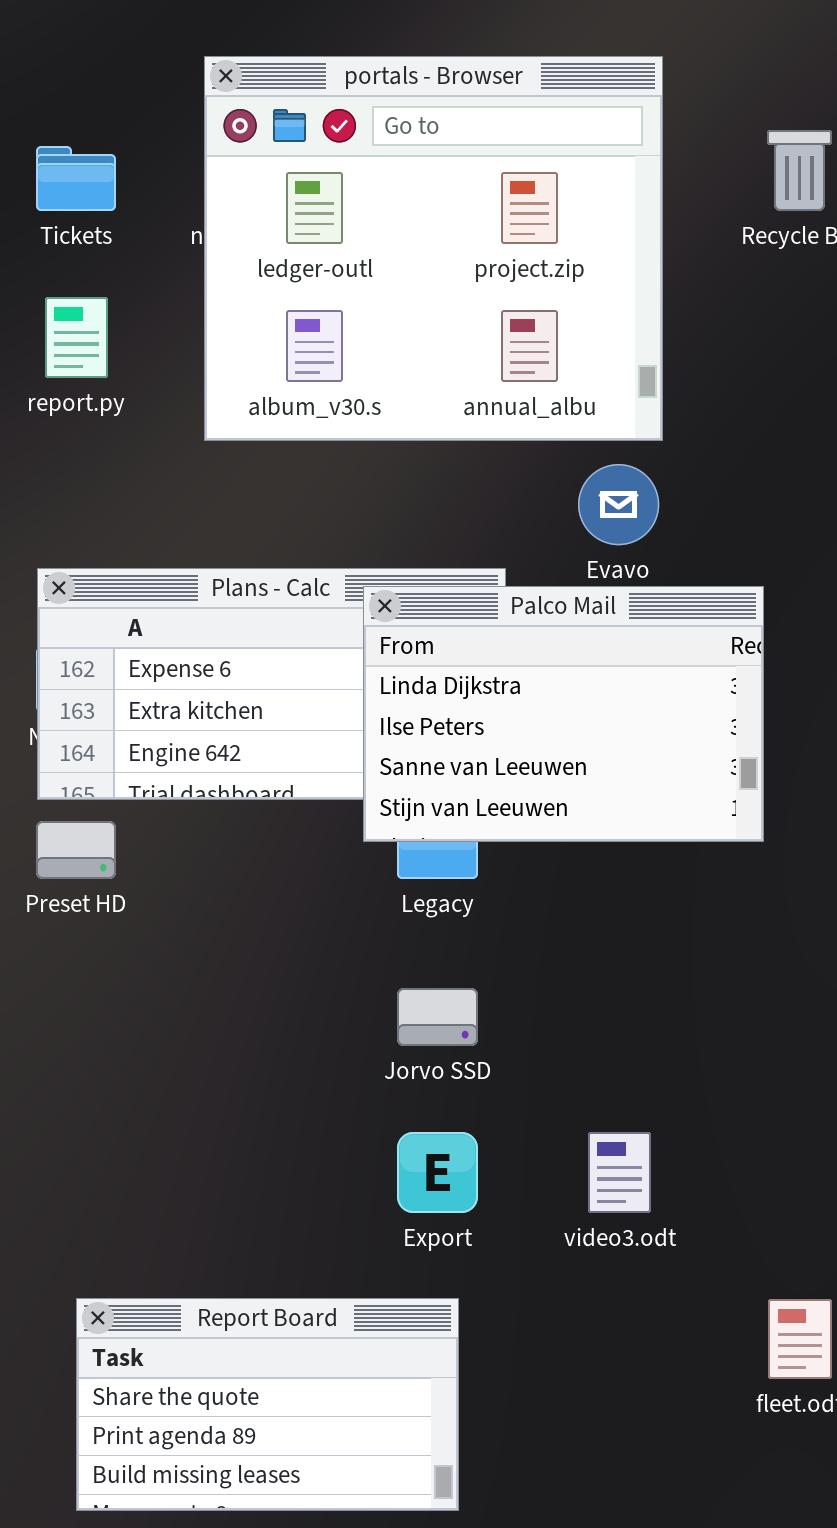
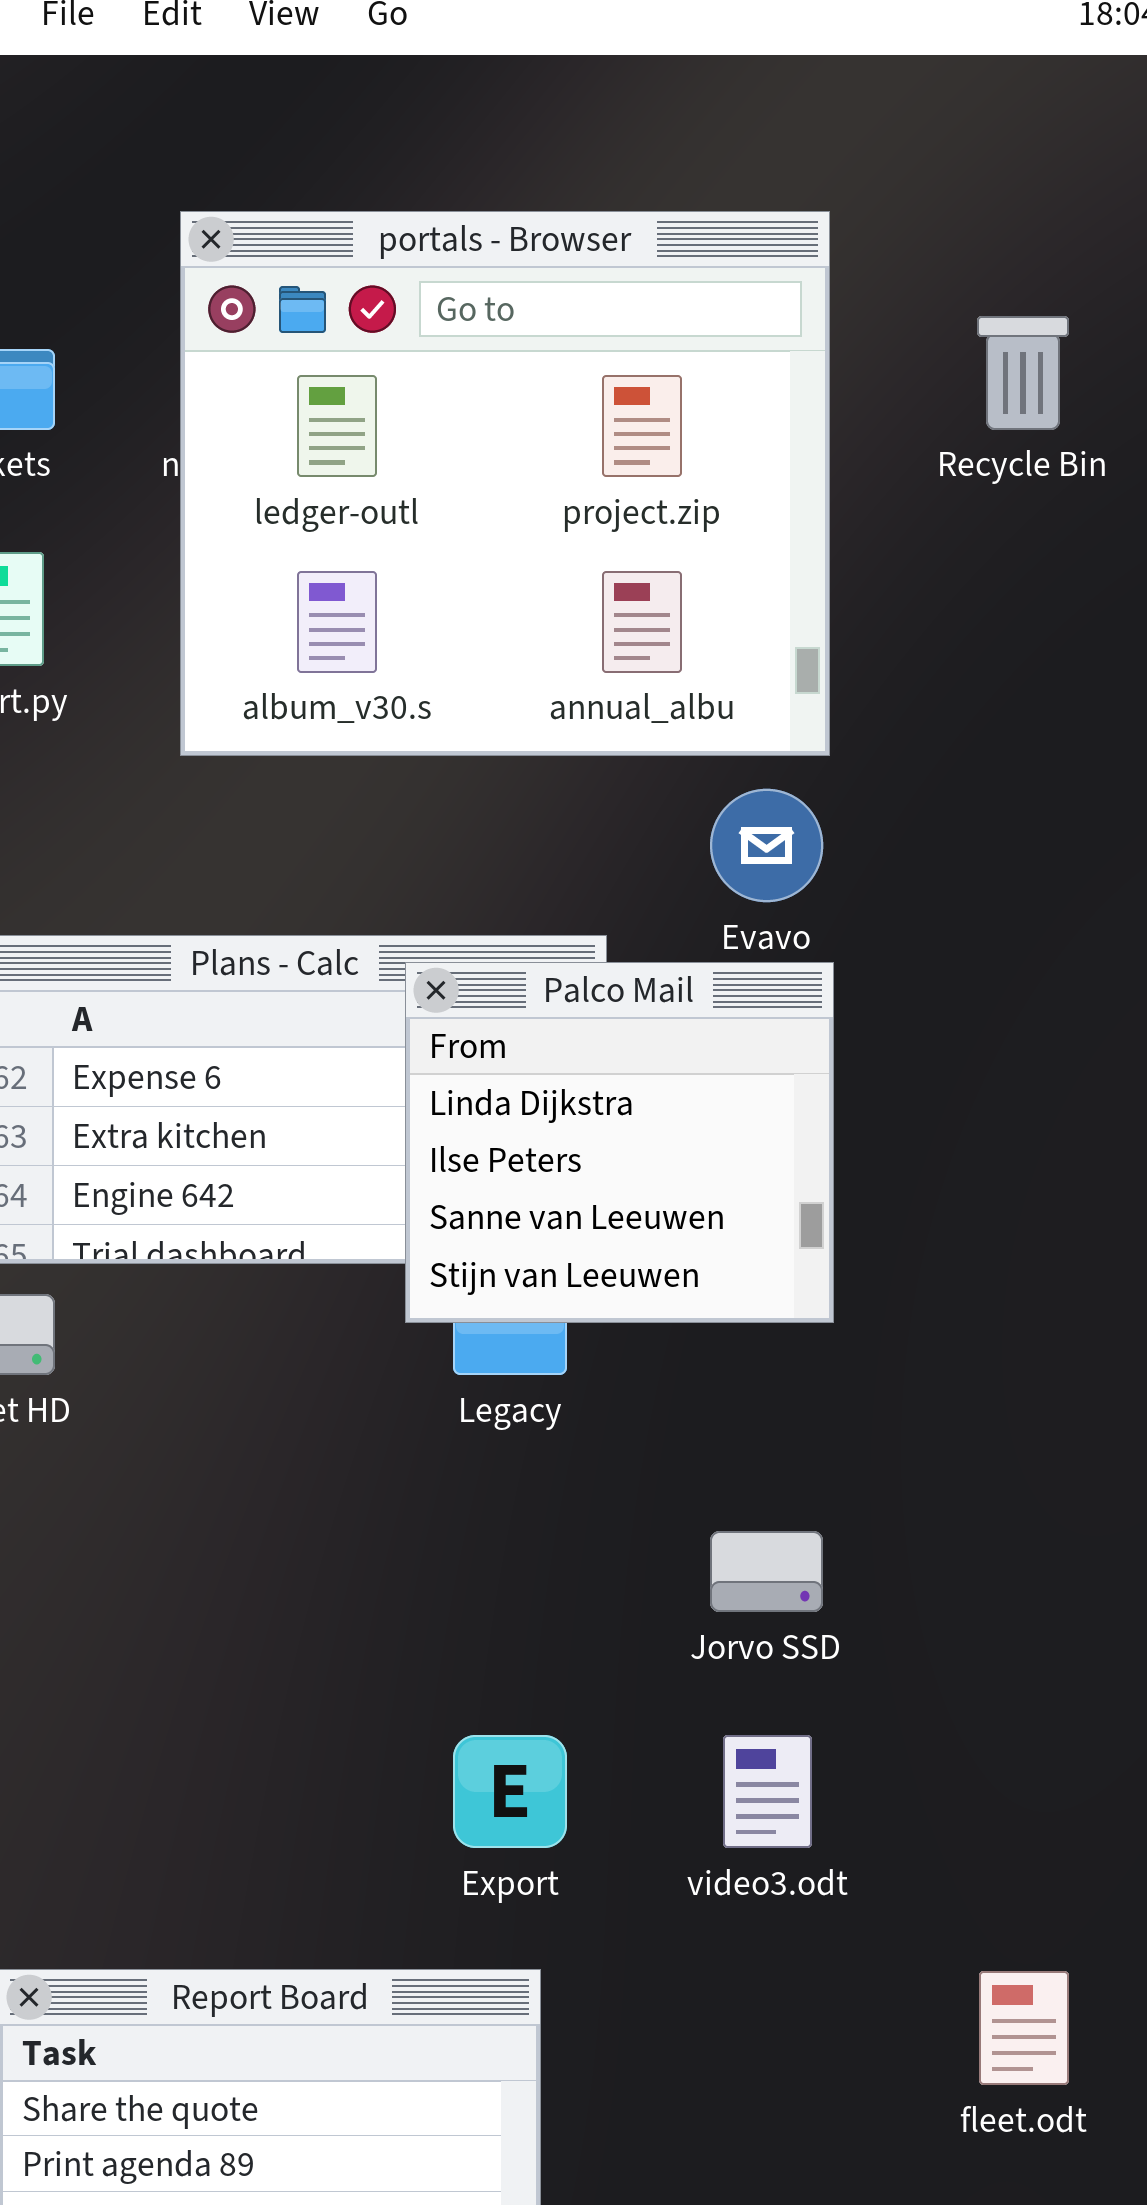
Palco Mail: [363,586,764,842] -> [405,962,834,1323], resized
Jorvo SSD: [397,988,478,1046] -> [710,1531,823,1612], moved

